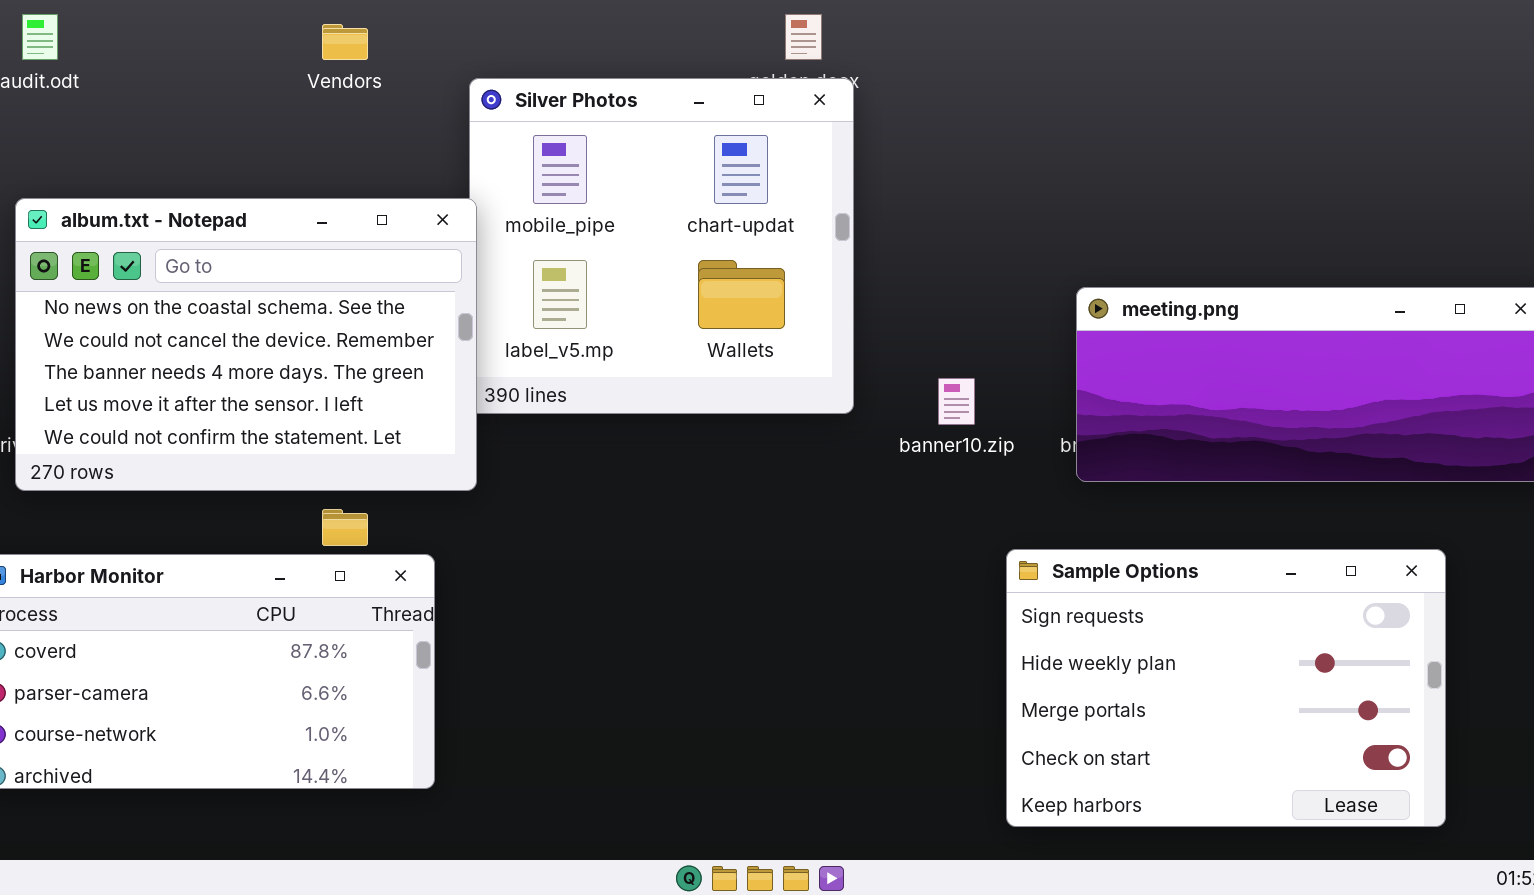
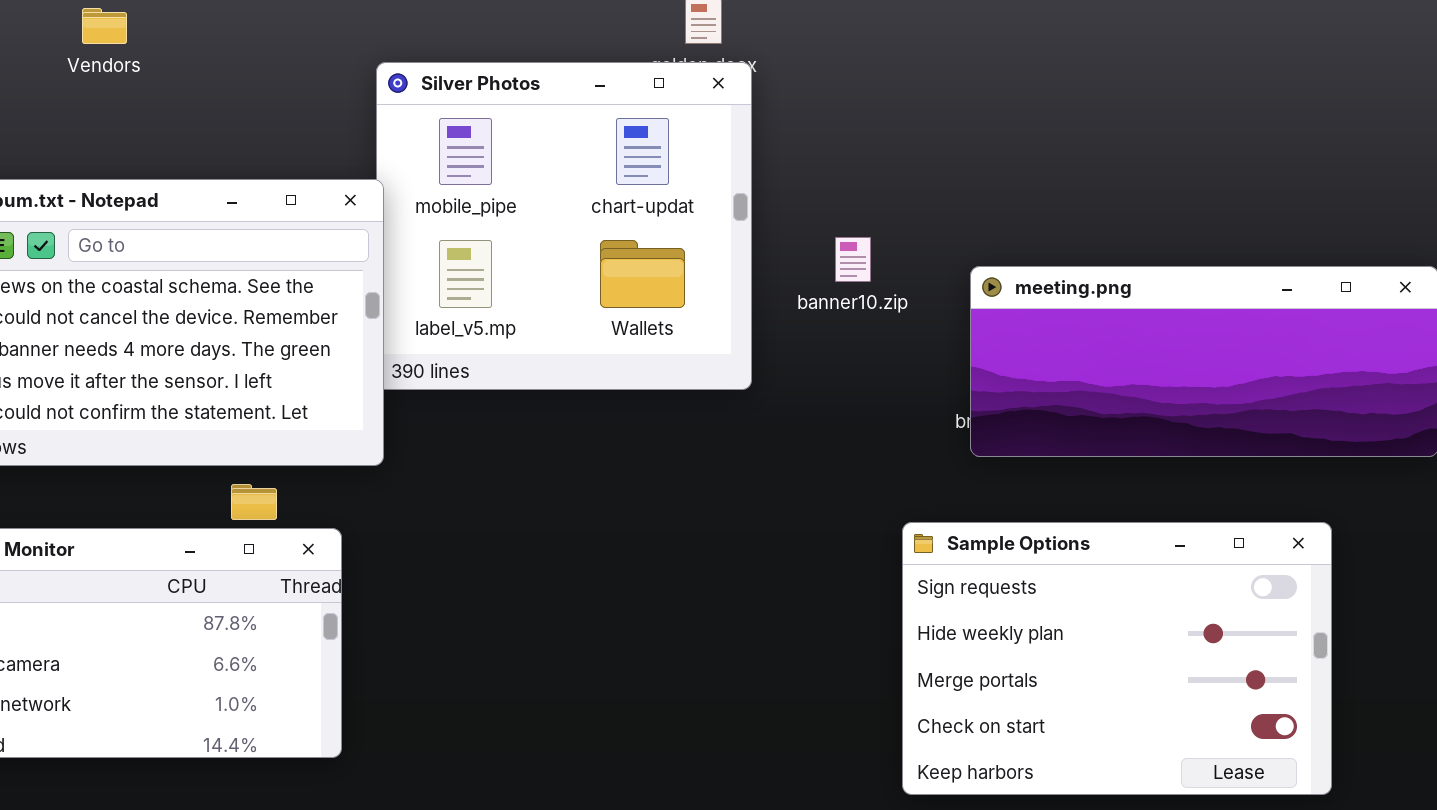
Vendors: [322,24,368,60] -> [82,8,127,44], moved
banner10.zip: [938,378,975,425] -> [835,237,871,282], moved

